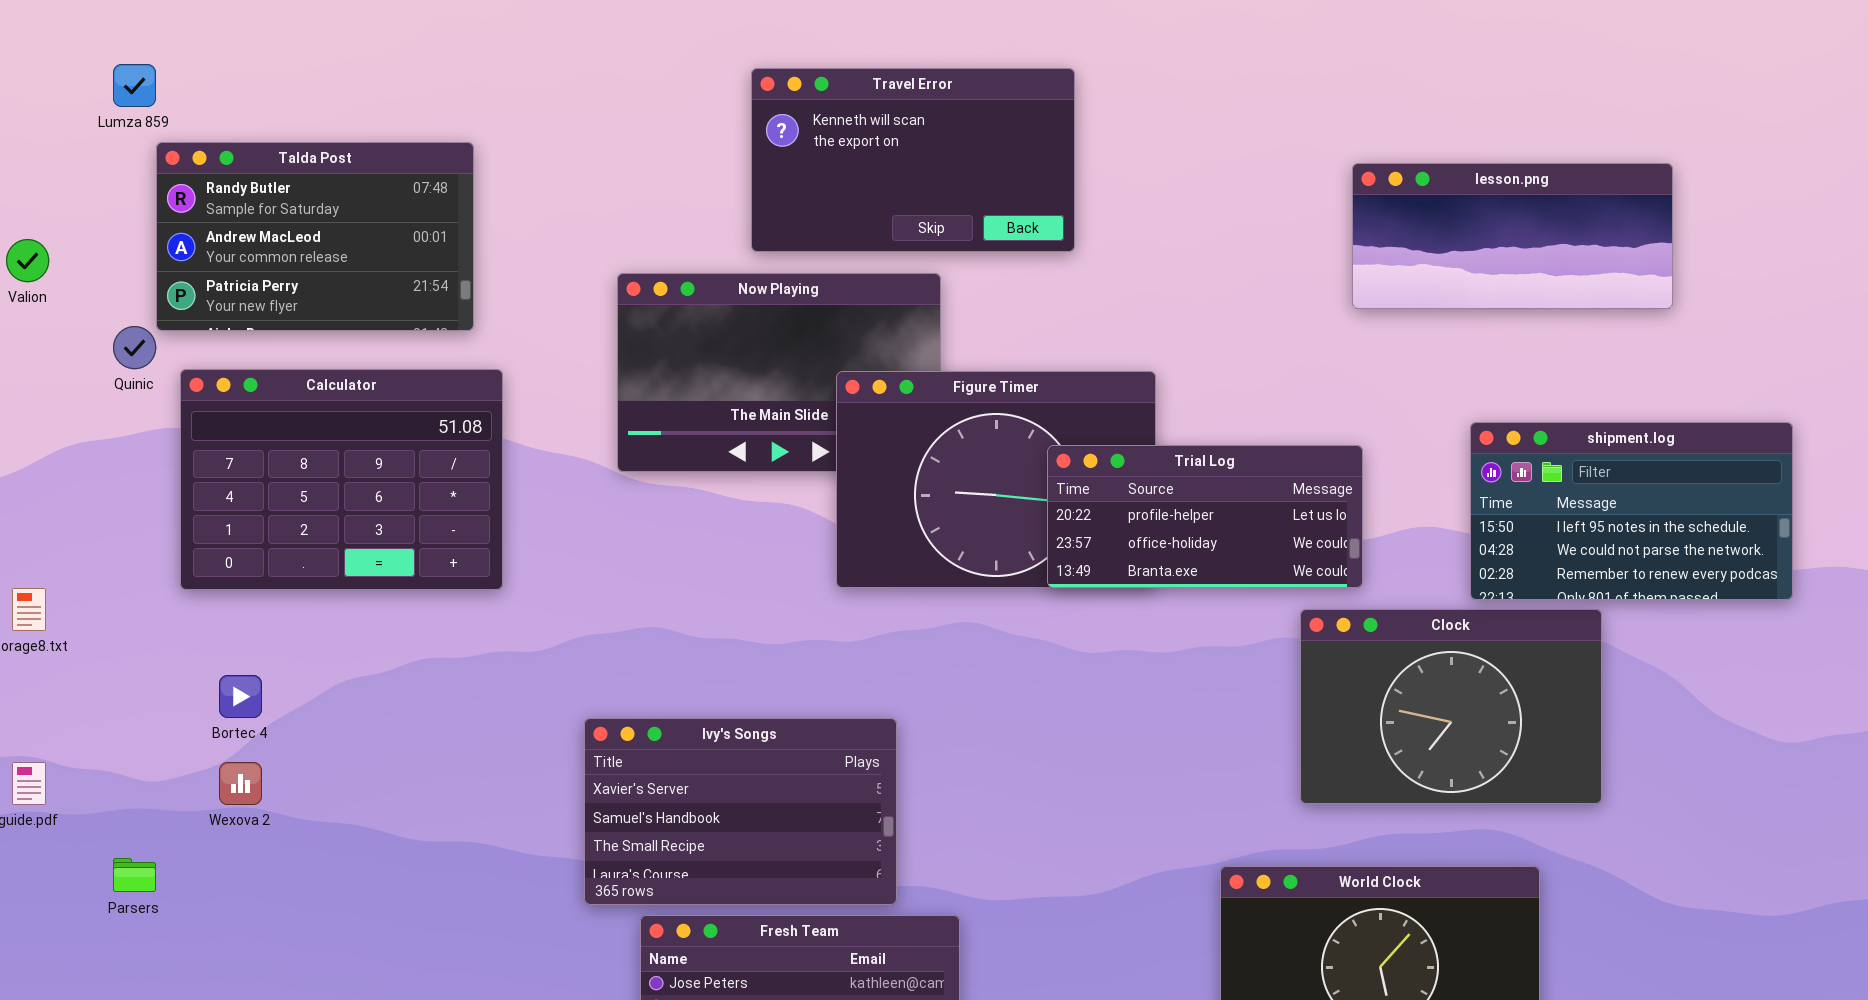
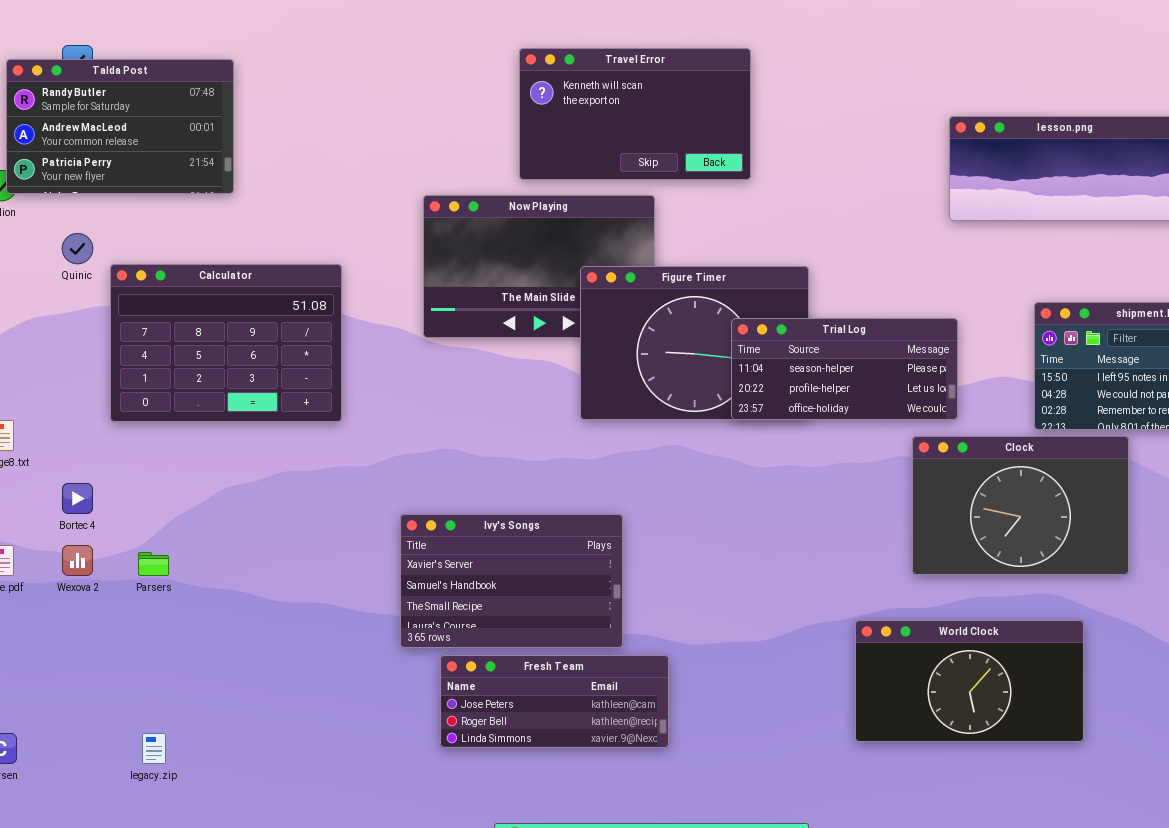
Talda Post: [156,142,474,331] -> [6,59,234,194], moved
Trial Log: [1047,445,1363,588] -> [731,318,958,420], scrolled up 1 row
Bortec 4: [219,675,262,718] -> [62,483,93,514], moved
Wexova 2: [219,762,262,805] -> [62,545,93,576], moved
Parsers: [113,858,156,892] -> [138,552,169,576], moved

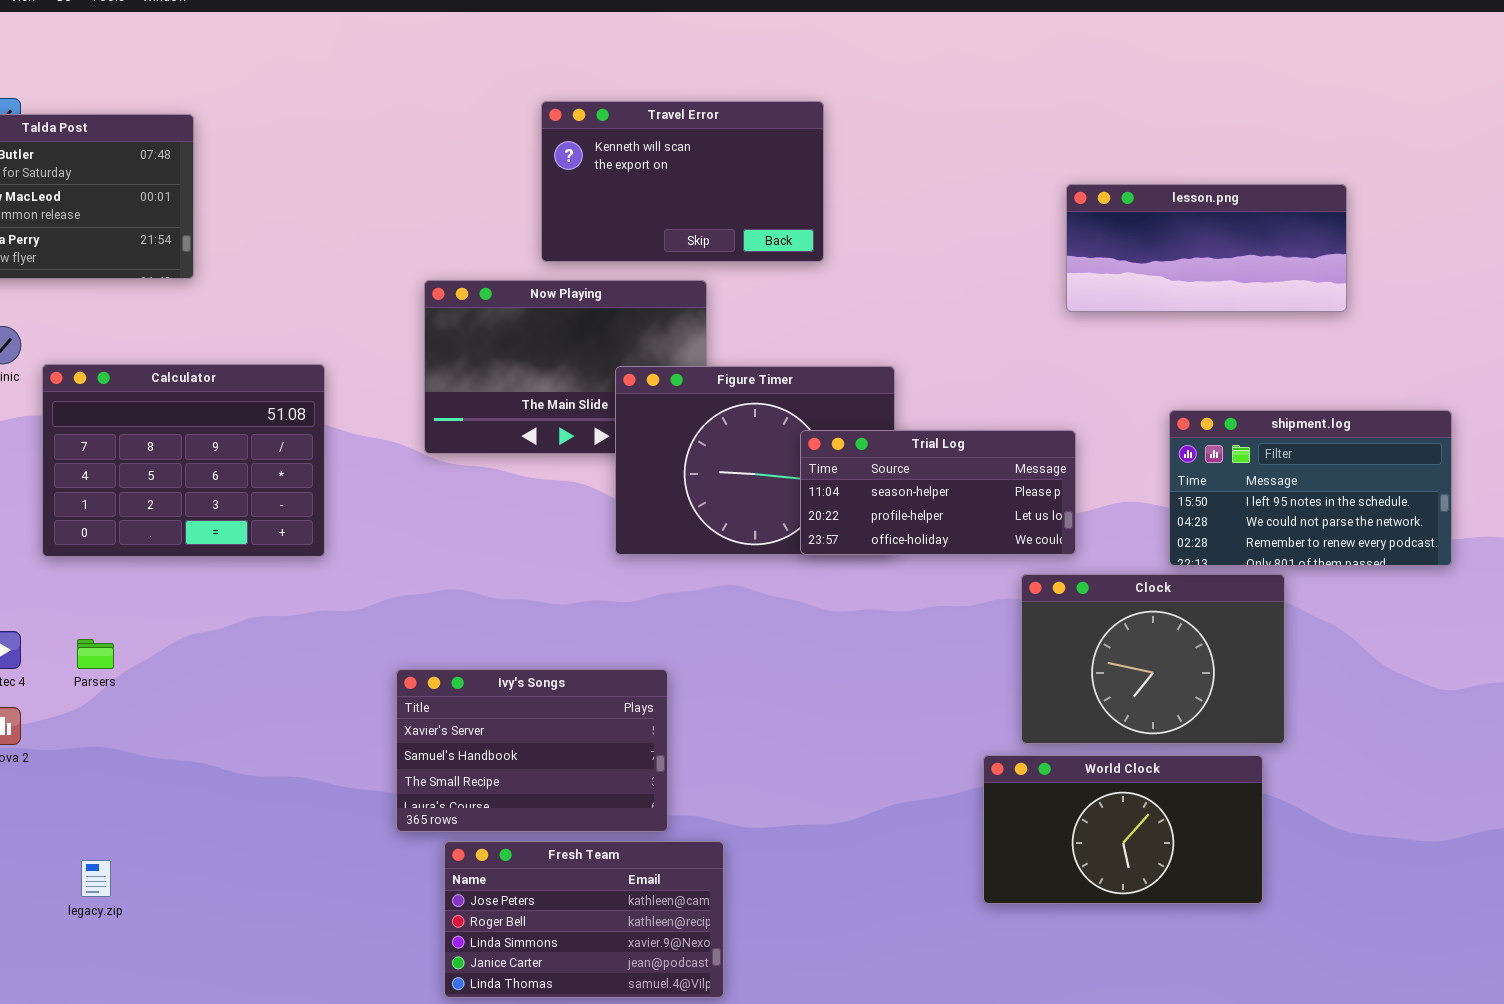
Parsers: [138,552,169,576] -> [77,639,114,669], moved
World Clock: [855,620,1084,742] -> [983,755,1263,904], moved
Fresh Team: [440,655,669,748] -> [444,841,724,998], resized
legacy.zip: [142,733,166,764] -> [81,860,111,897], moved

